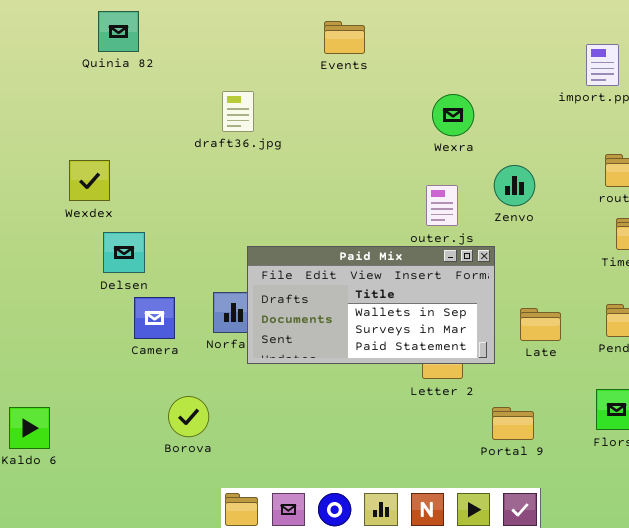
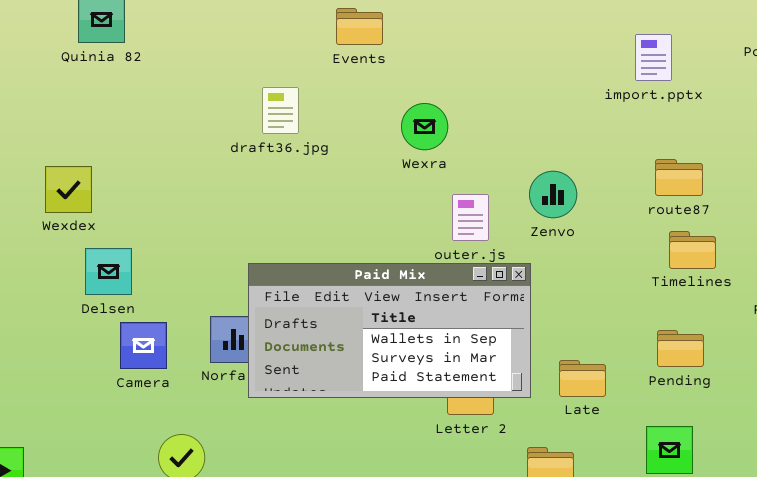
draft36.jpg: [222,91,254,132] -> [262,87,299,134], moved
Wexra: [432,94,474,136] -> [401,103,448,150], moved
Late: [520,308,561,341] -> [559,360,606,397], moved

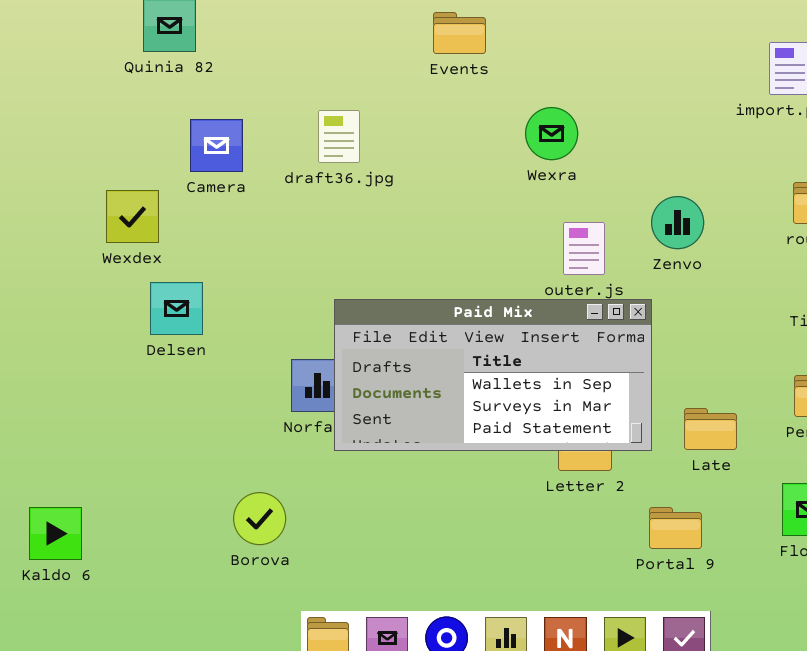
draft36.jpg: [262,87,299,134] -> [318,110,360,163], moved
Wexra: [401,103,448,150] -> [525,107,578,160], moved
Camera: [120,322,167,369] -> [190,119,243,172], moved

